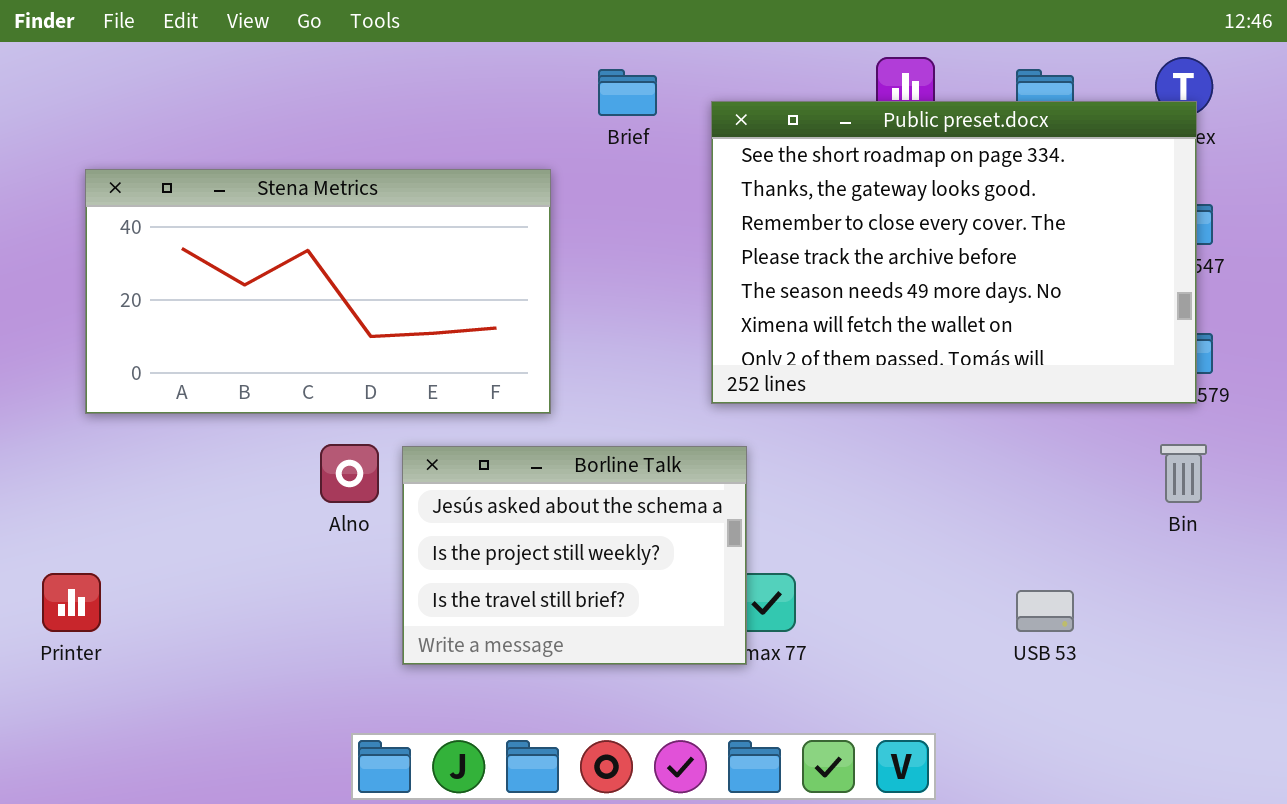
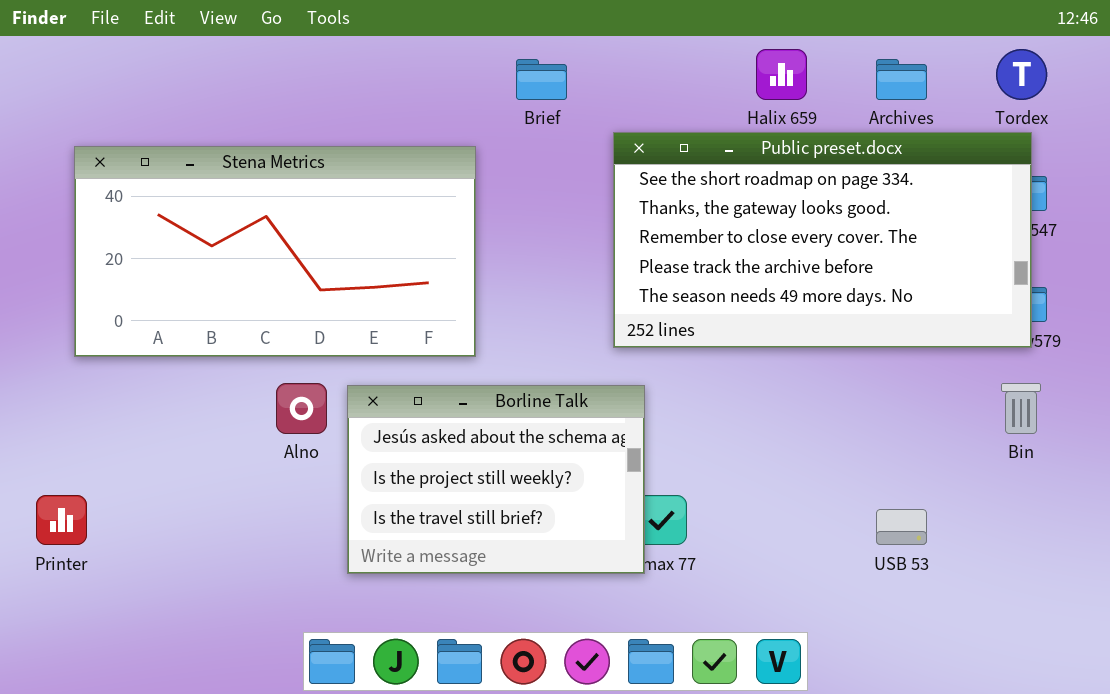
Public preset.docx: [711,101,1197,404] -> [613,132,1032,348], resized

